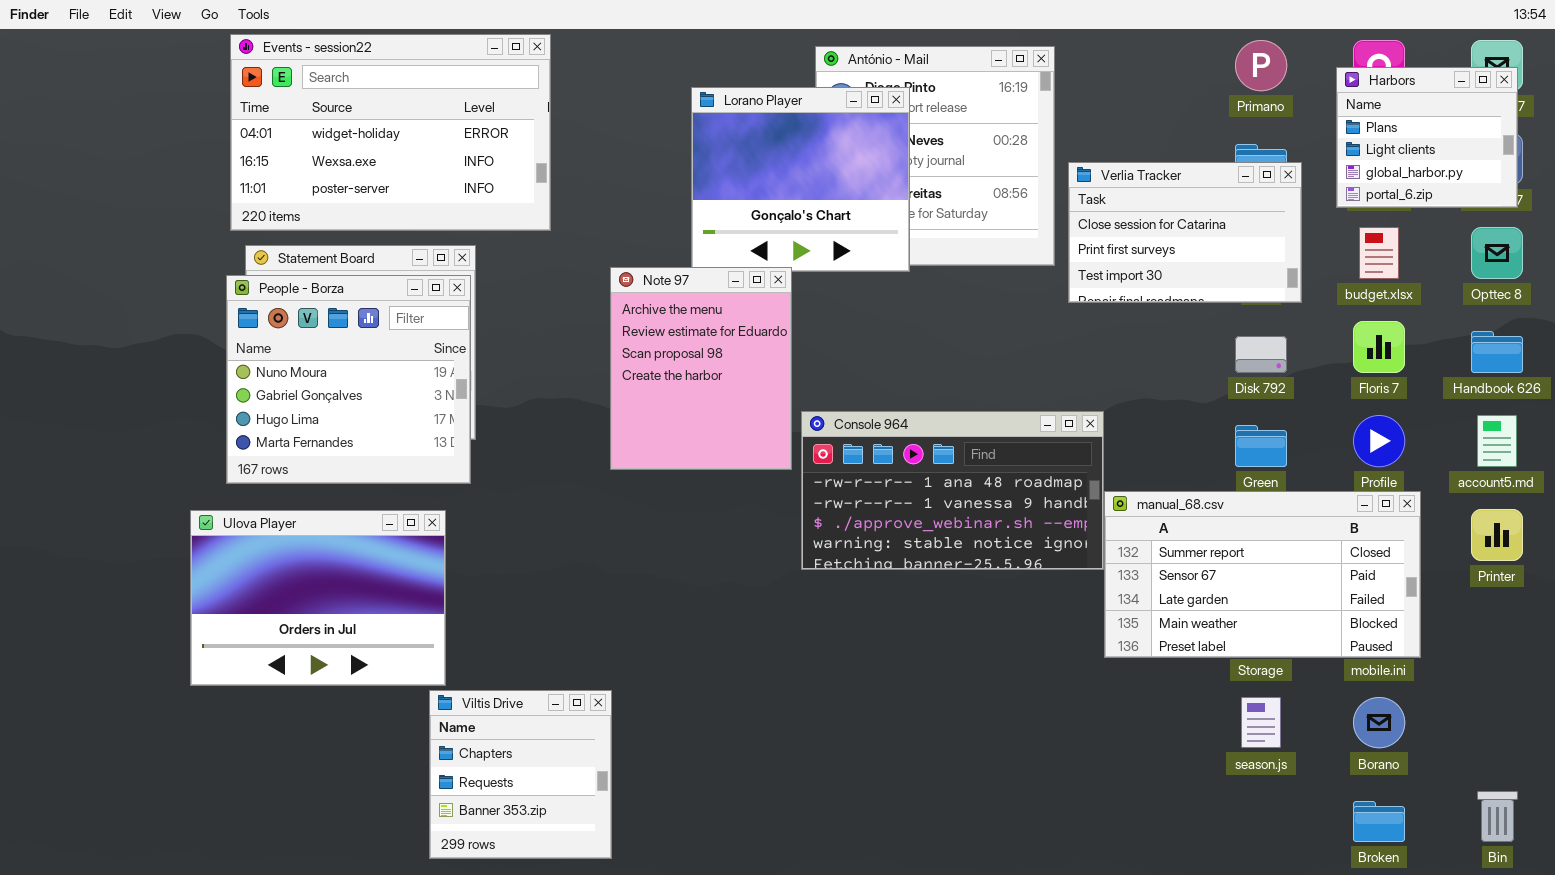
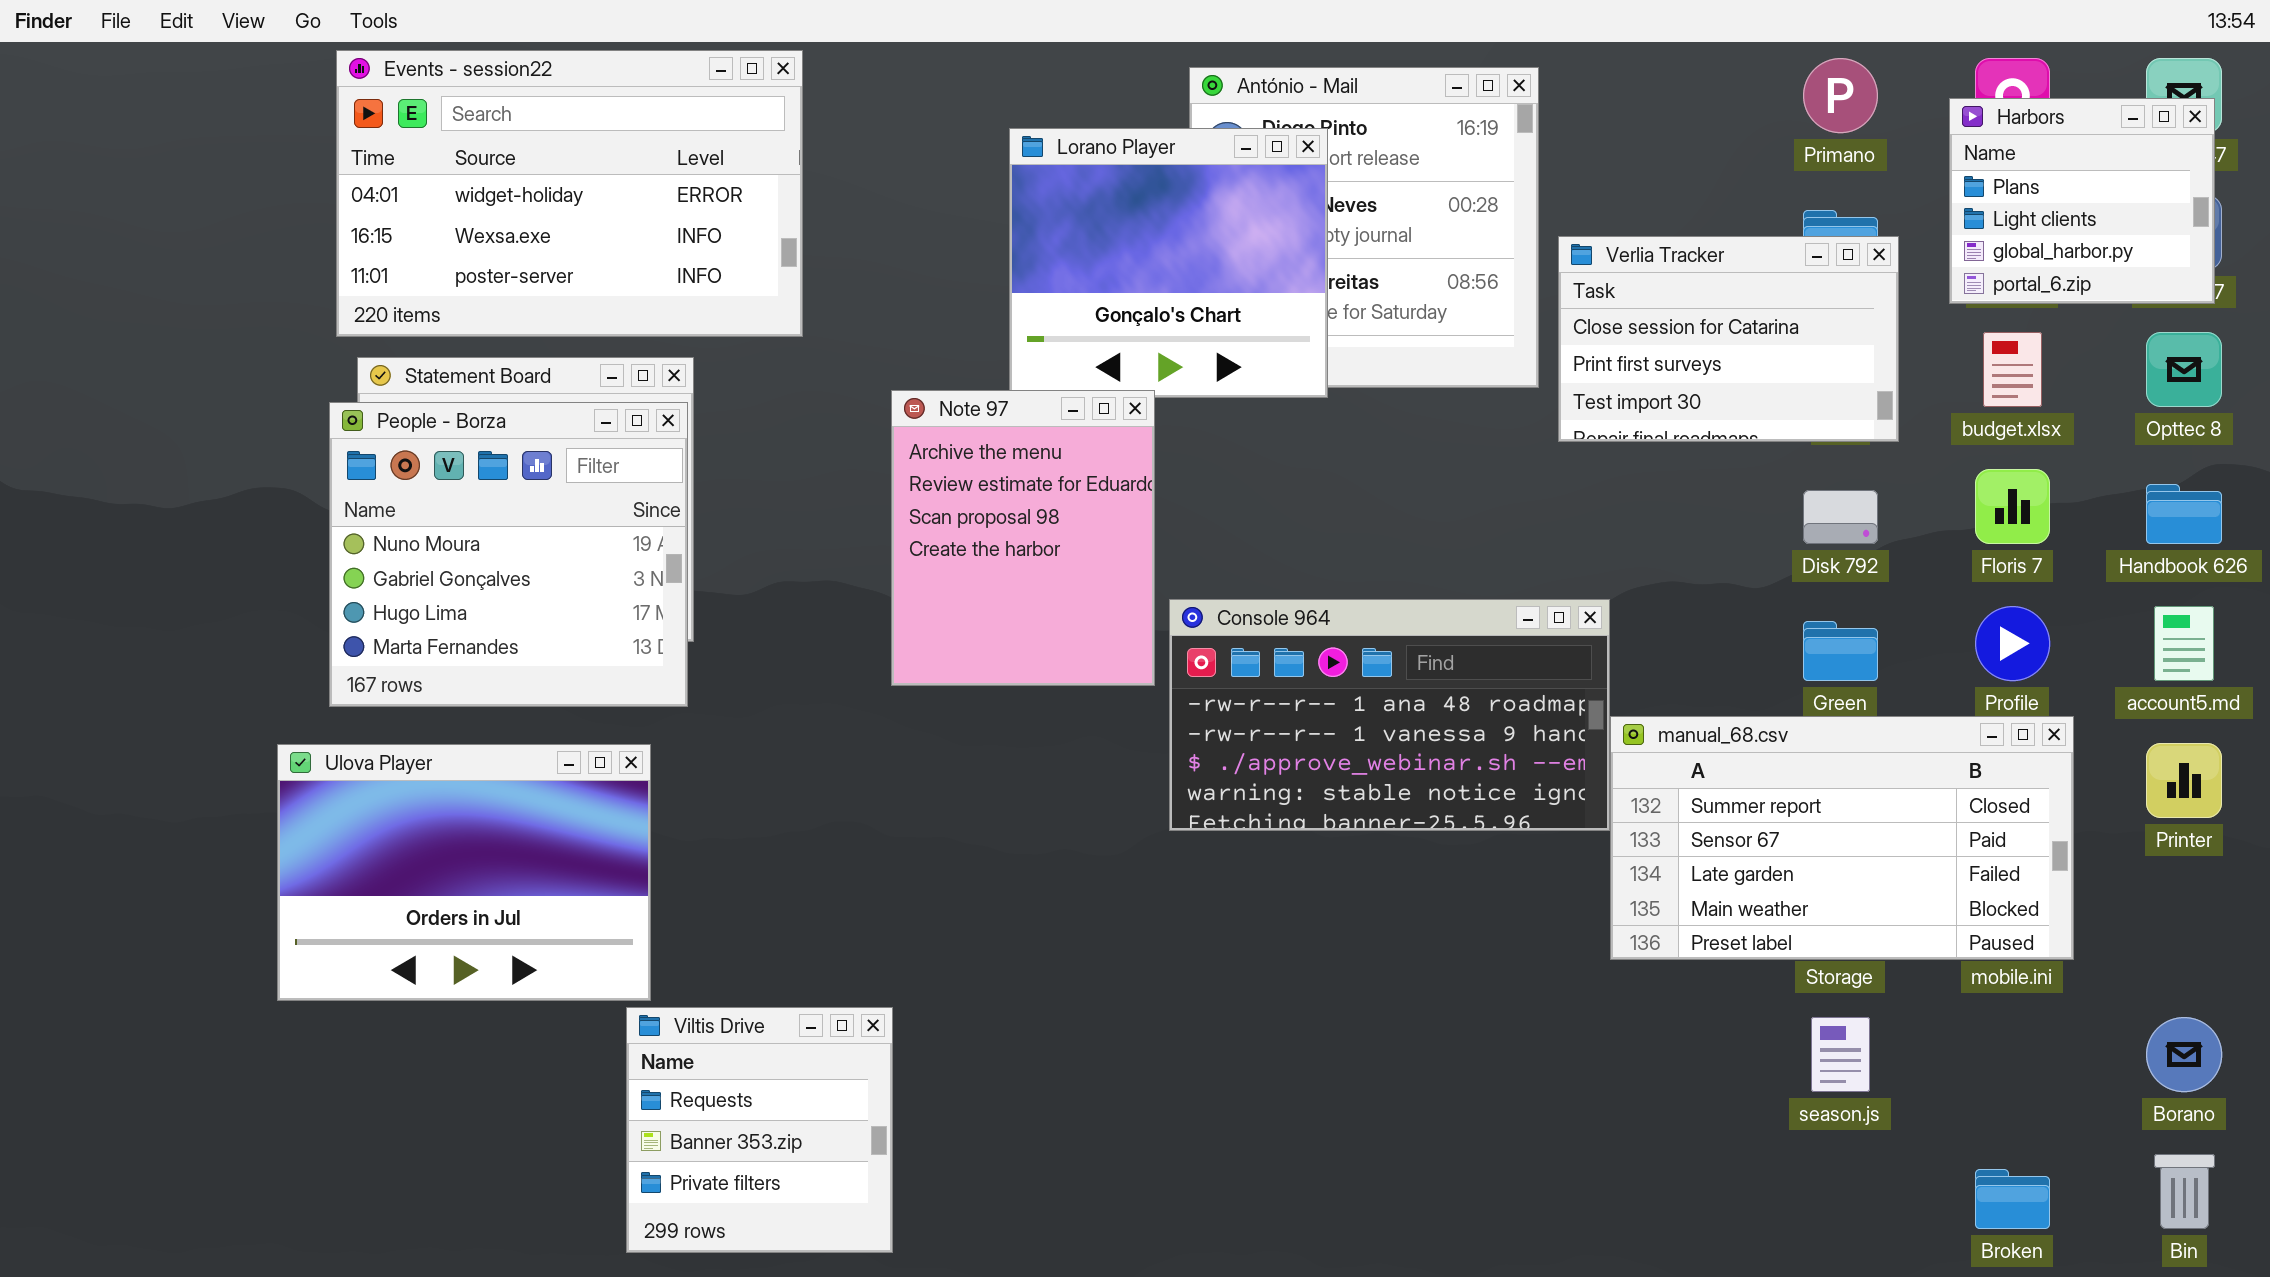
Viltis Drive: [429,690,612,859] -> [626,1007,893,1253], scrolled down 1 row
Borano: [1353,697,1405,748] -> [2146,1017,2222,1092], moved

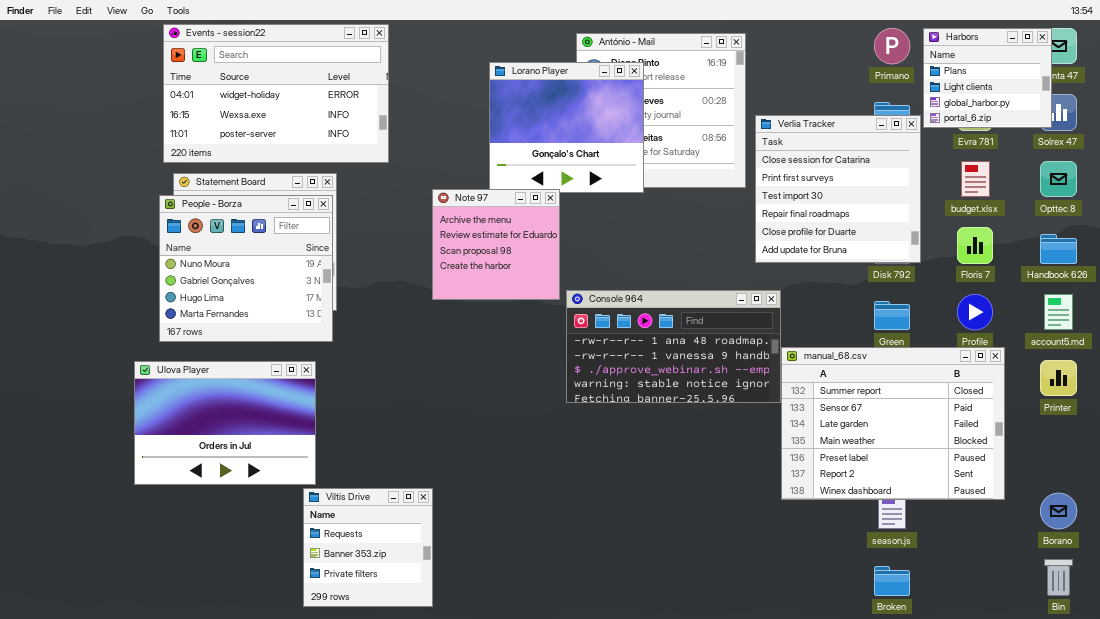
Harbors: [1949,98,2215,304] -> [923,28,1052,128], moved
Verlia Tracker: [1558,236,1899,442] -> [755,115,921,263], resized
Note 97: [891,390,1155,686] -> [432,189,560,300], resized
manual_68.csv: [1610,716,2074,960] -> [781,347,1005,500], resized
Broken: [1975,1169,2050,1229] -> [874,566,910,596], moved

